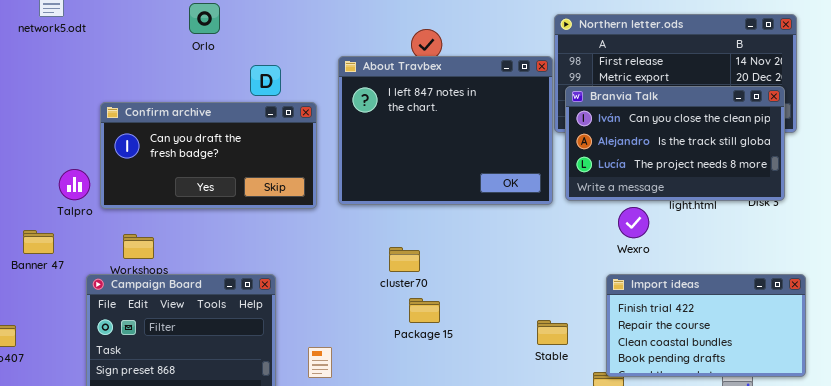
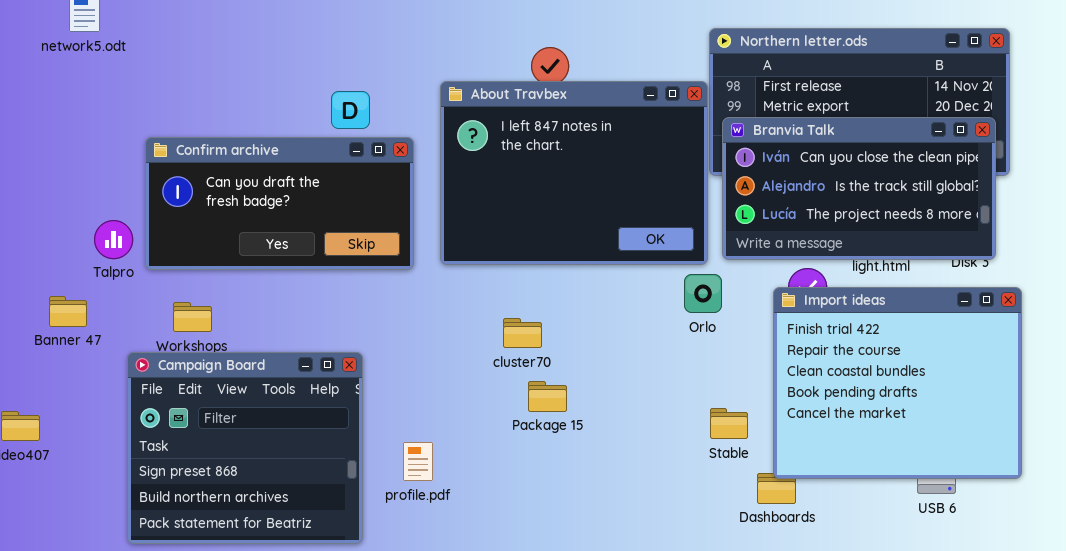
Orlo: [189,3,220,34] -> [684,274,722,313], moved
Import ideas: [606,274,806,377] -> [773,287,1022,479], resized
Stable: [537,320,568,345] -> [710,408,748,439], moved

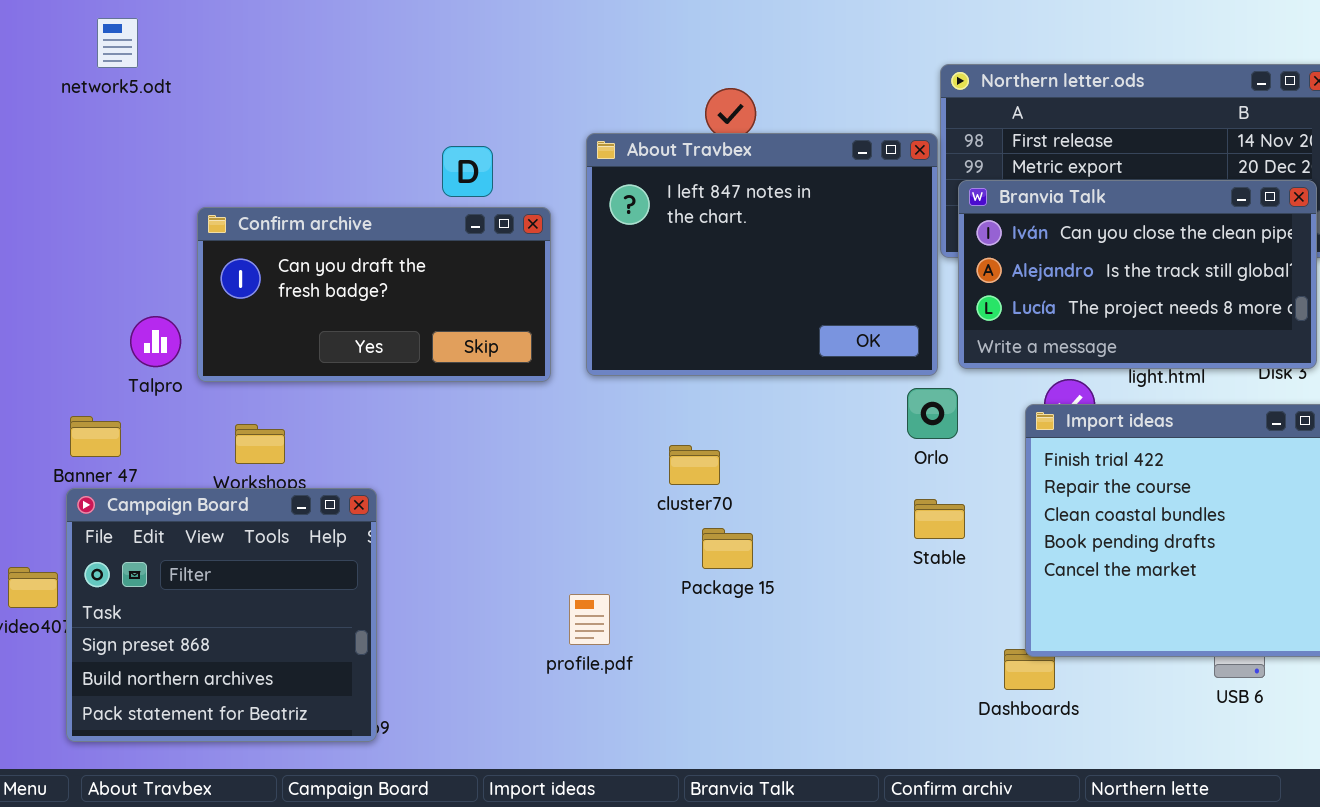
Campaign Board: [127,352,363,544] -> [66,488,377,742], moved
Stable: [710,408,748,439] -> [914,499,965,539], moved
profile.pdf: [403,442,433,481] -> [569,594,610,645], moved

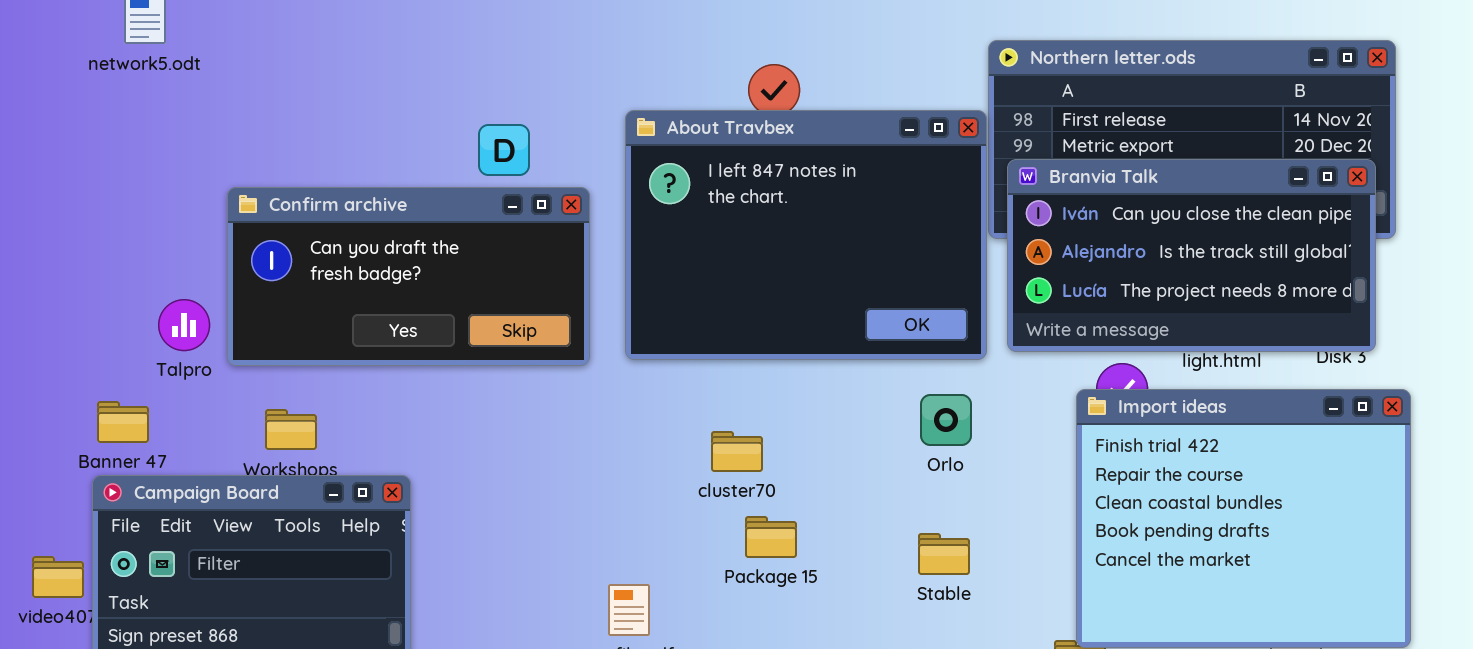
Orlo: [907,388,958,439] -> [920,394,972,446], moved
Stable: [914,499,965,539] -> [918,533,970,575], moved

